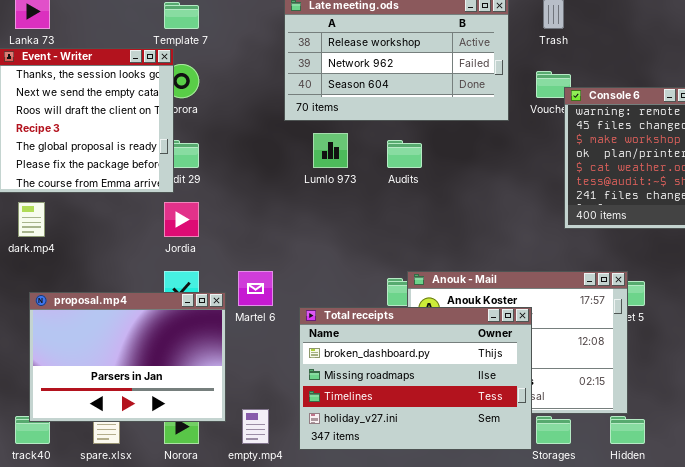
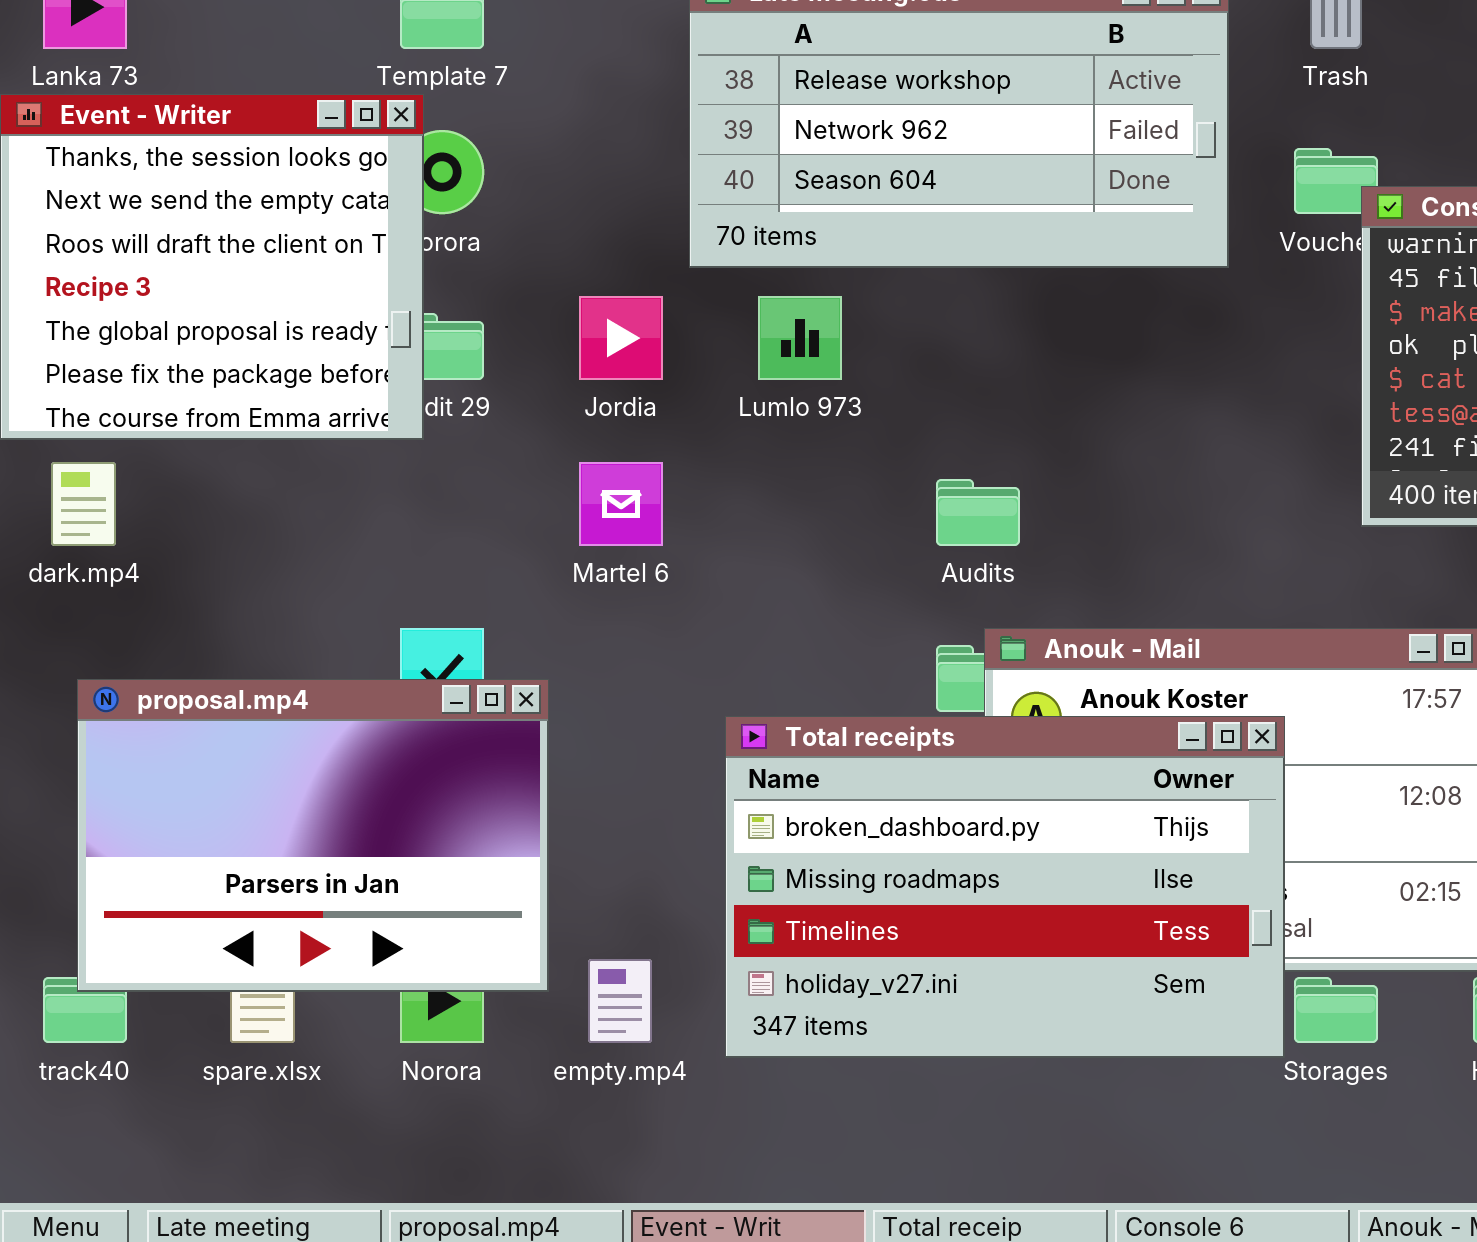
Audits: [387,140,422,168] -> [936,479,1020,546], moved
Jordia: [164,202,199,237] -> [579,296,663,380], moved
Martel 6: [238,271,273,306] -> [579,462,663,546], moved

